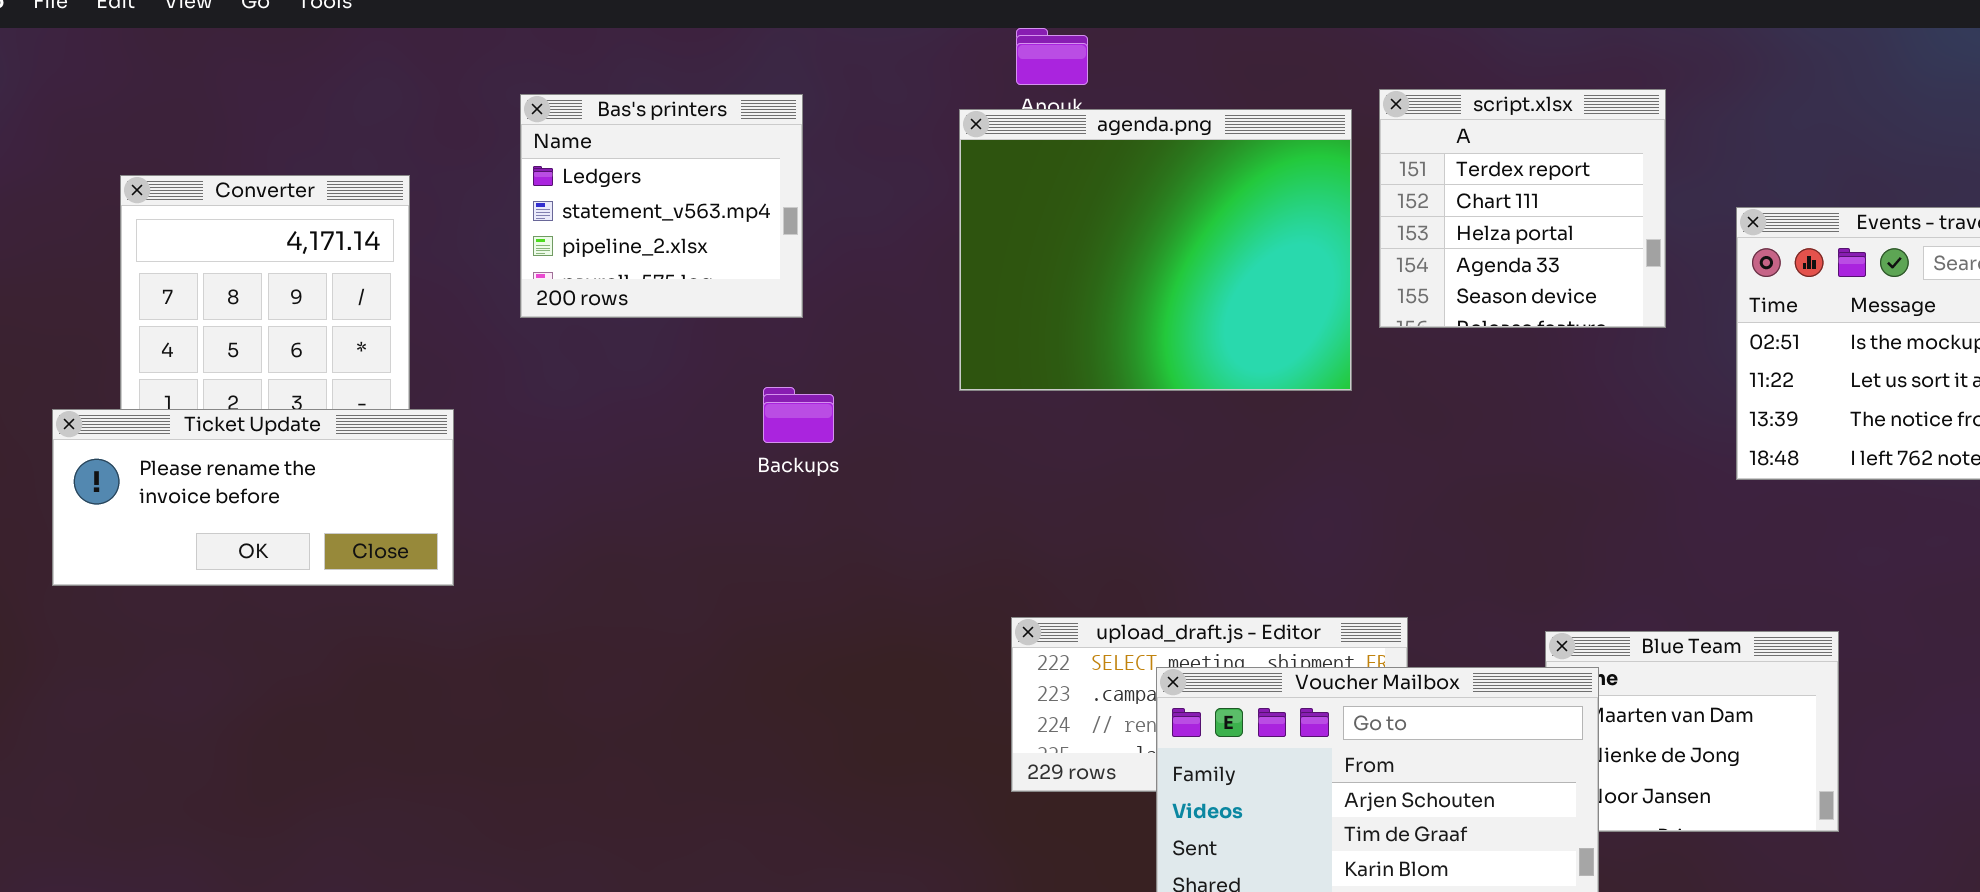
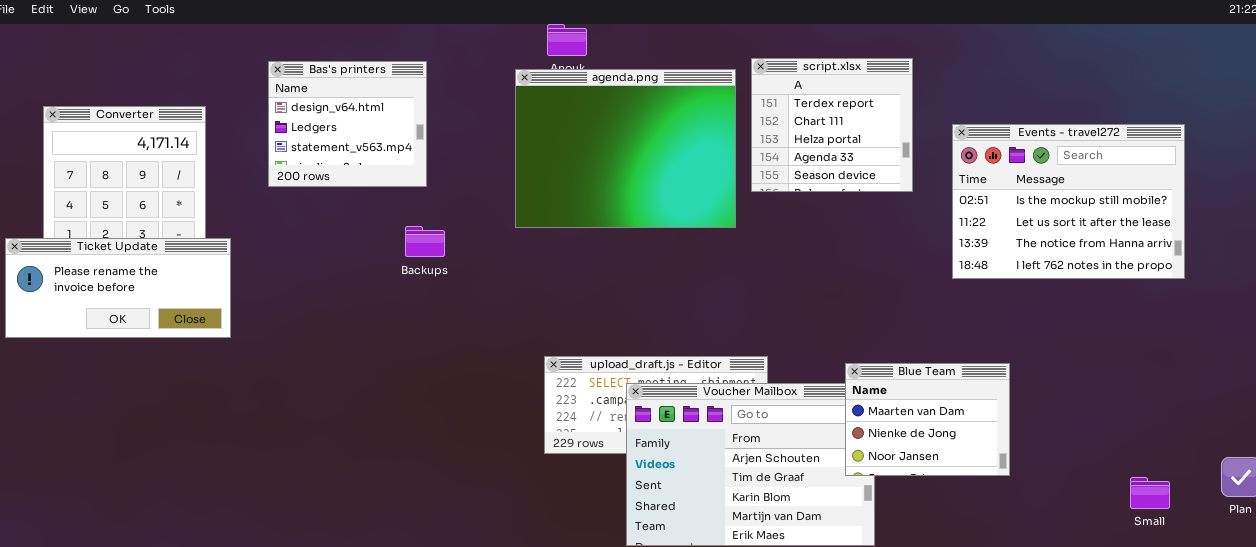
Bas's printers: [520,94,803,318] -> [268,61,427,187], scrolled up 1 row
Blue Team: [1545,631,1839,832] -> [845,363,1010,476], raised

